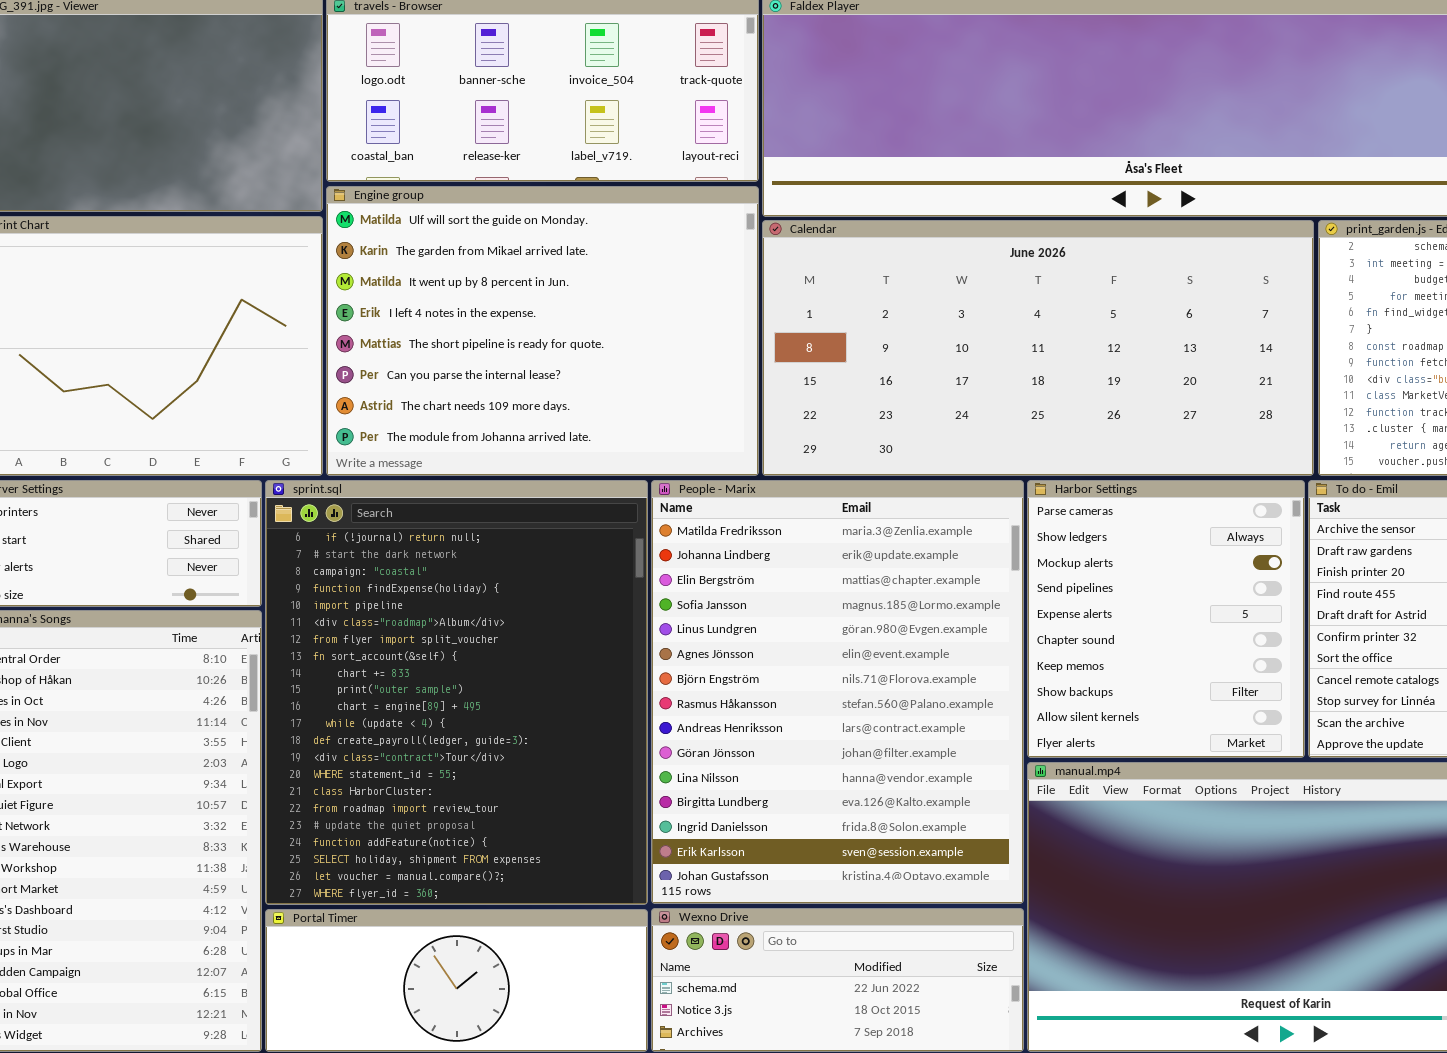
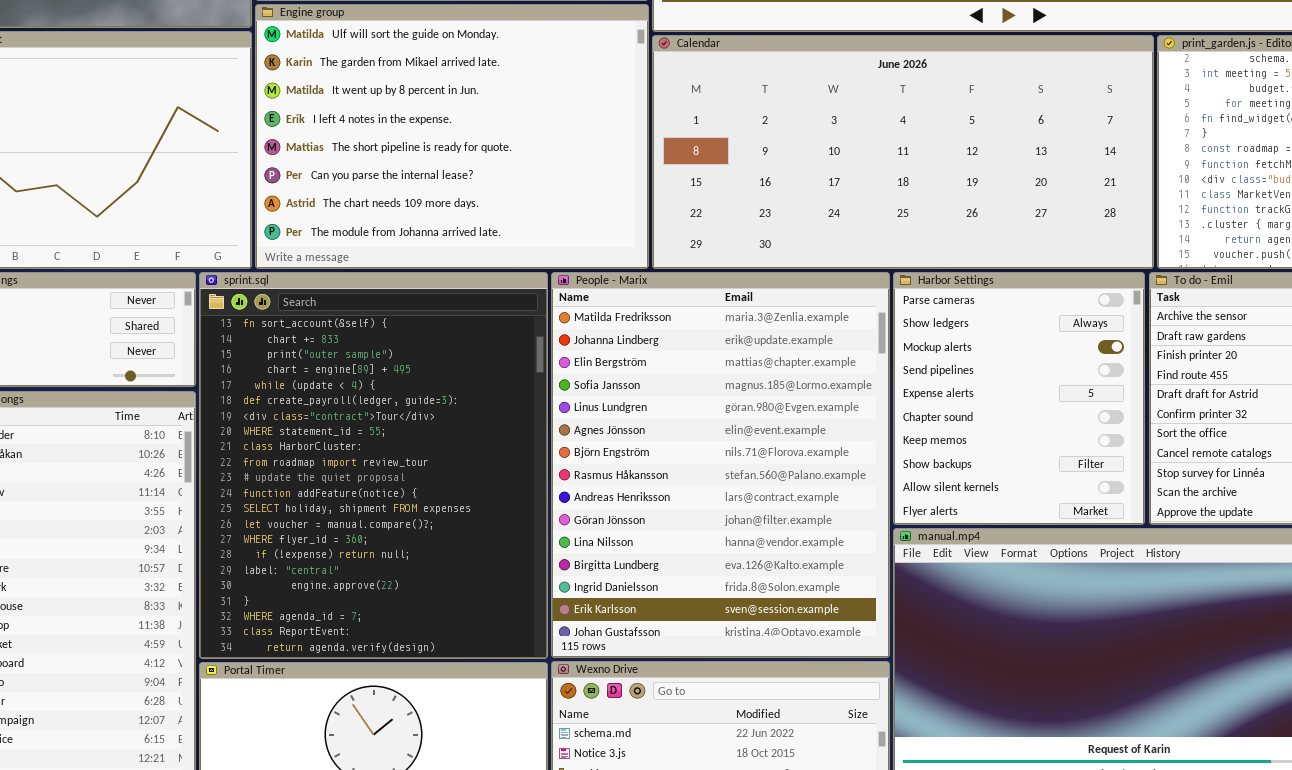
sprint.sql: [265,480,648,905] -> [199,272,548,659], scrolled down 7 rows

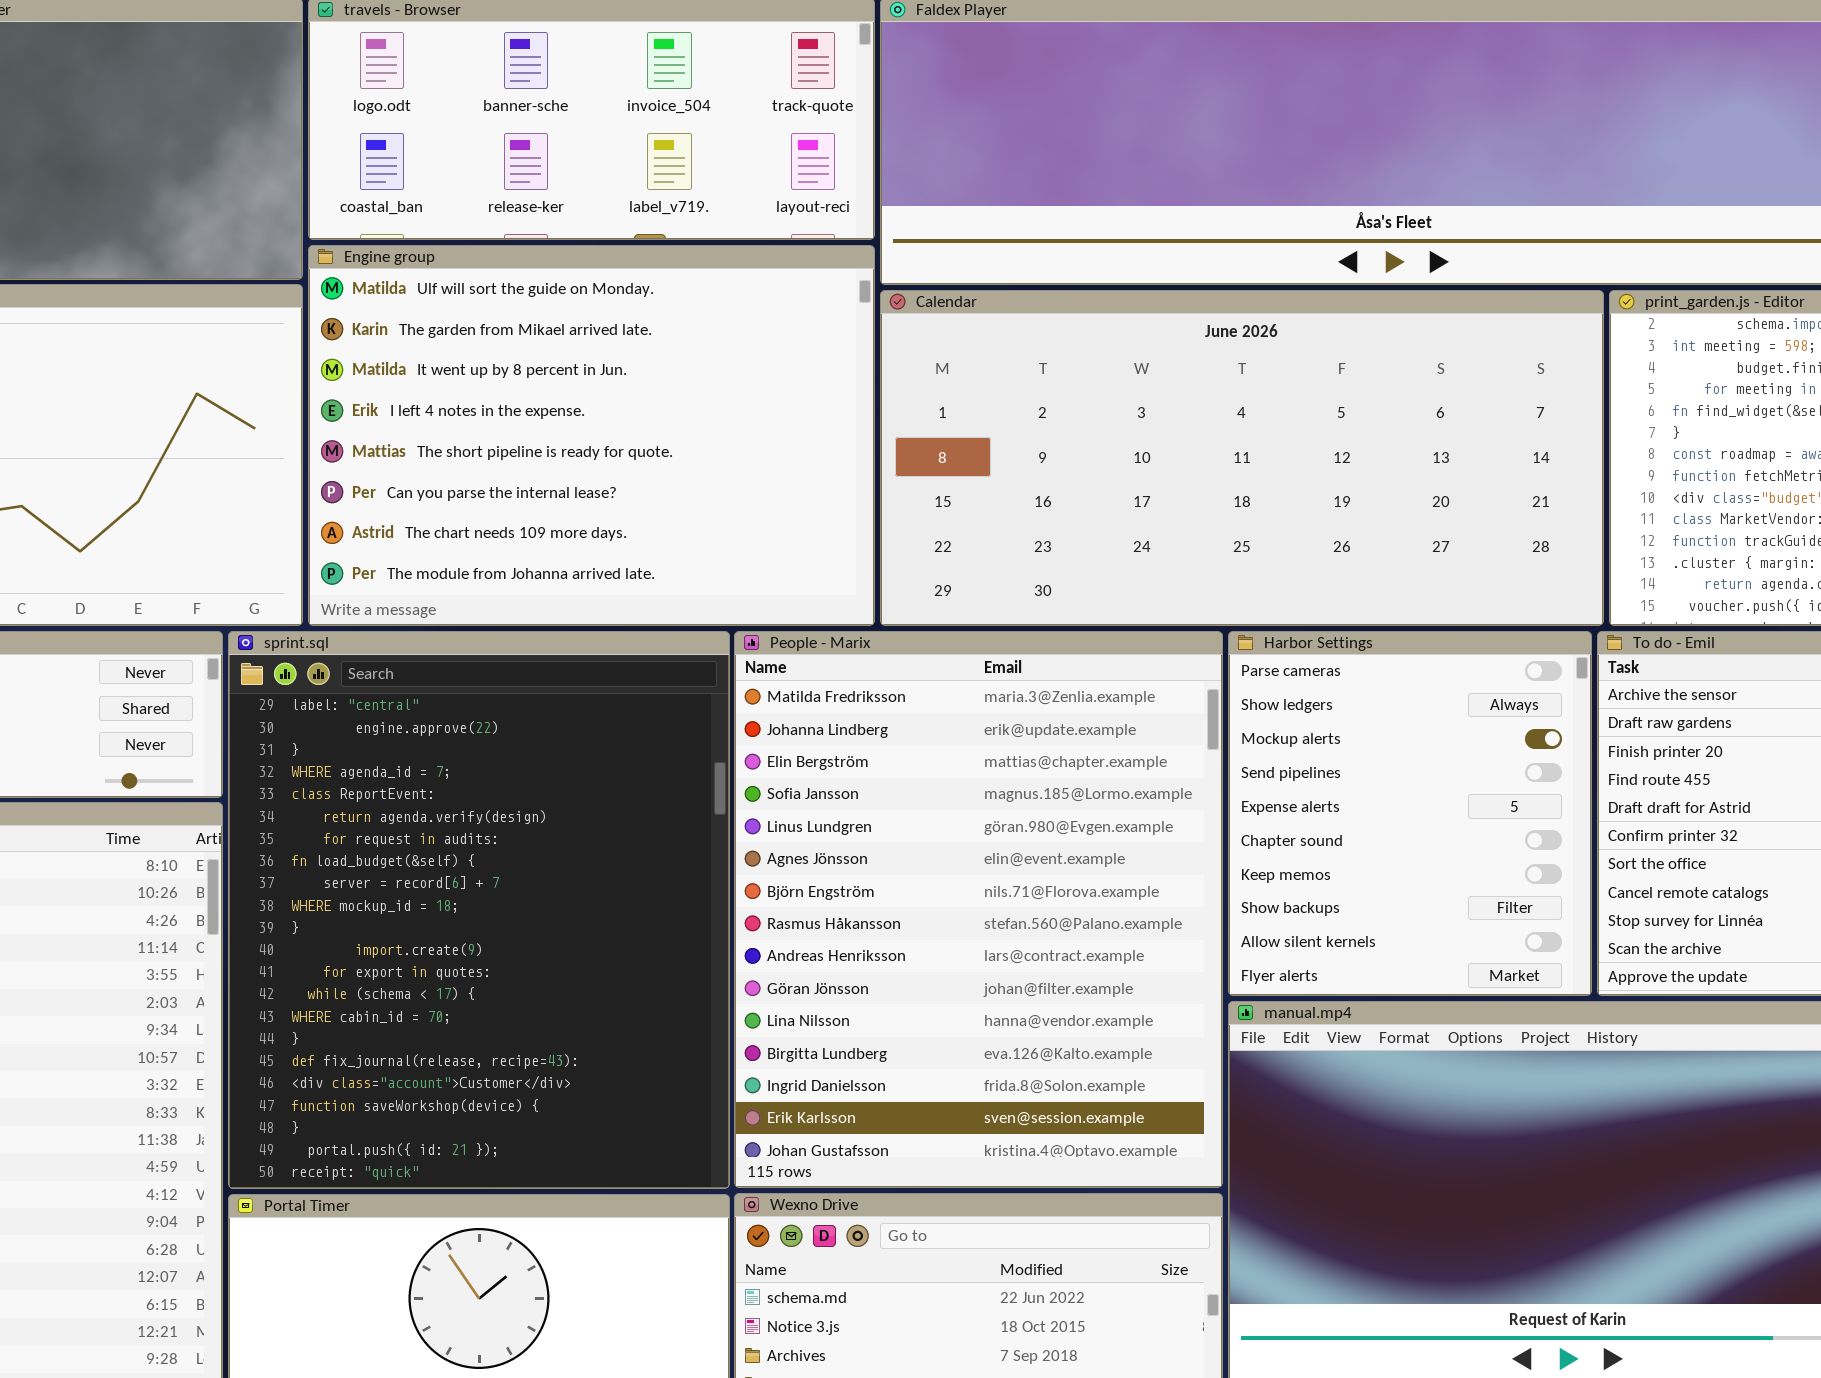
sprint.sql: [199,272,548,659] -> [228,631,730,1189], scrolled down 16 rows

